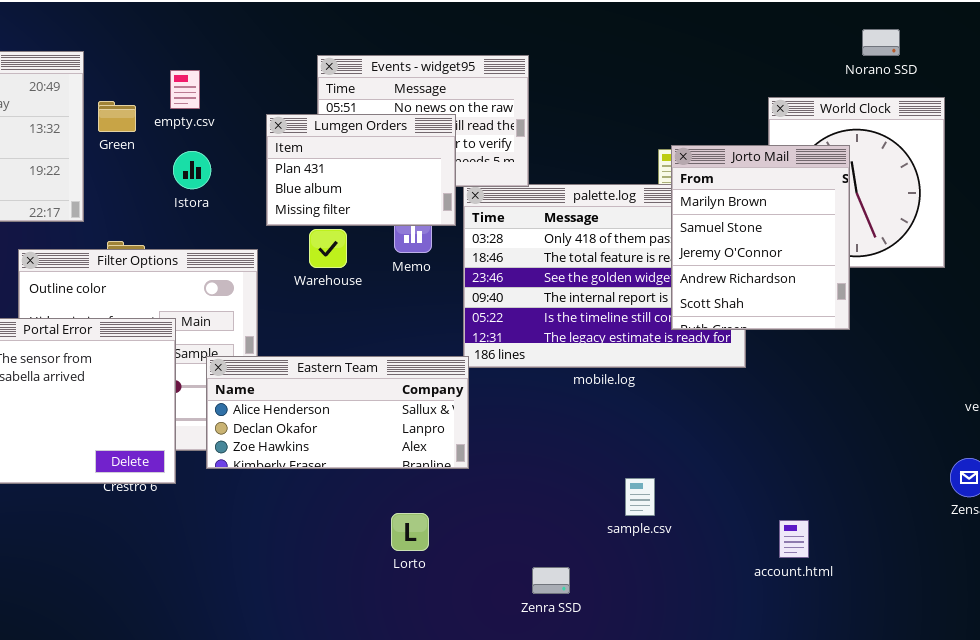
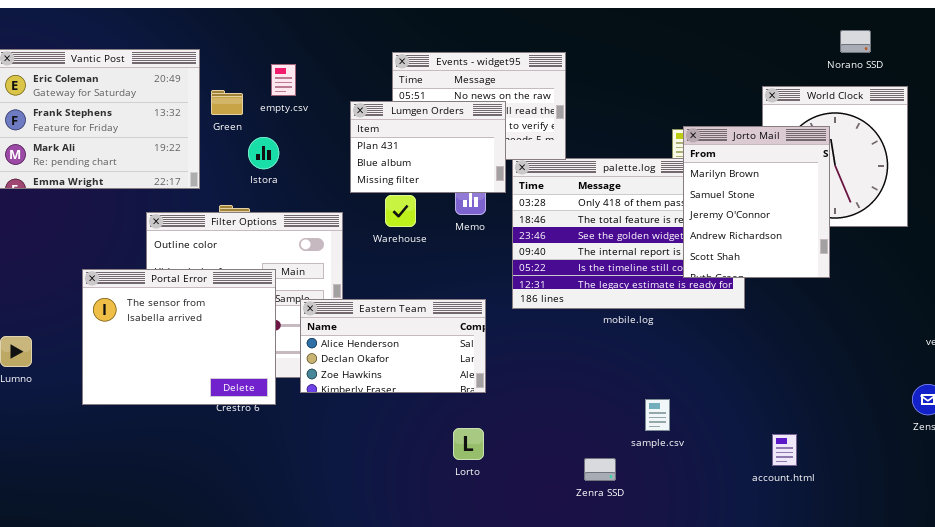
Istora: [173,151,211,189] -> [248,137,279,169], moved
Eastern Team: [206,356,469,469] -> [300,299,486,393], resized
Zenra SSD: [532,567,570,594] -> [584,458,616,481], moved

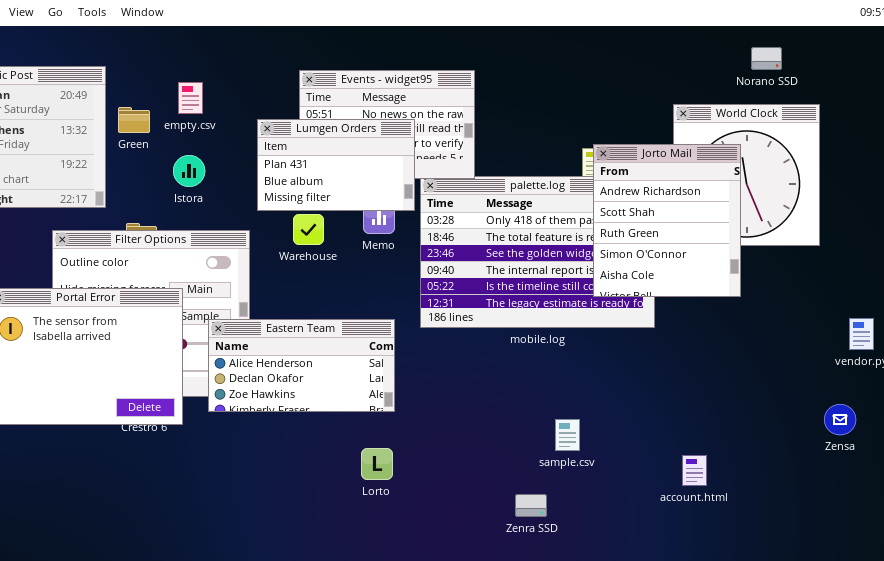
Jorto Mail: [683,126,830,278] -> [593,144,741,297], scrolled down 3 rows
Istora: [248,137,279,169] -> [173,155,205,187], moved
Zenra SSD: [584,458,616,481] -> [515,494,547,517], moved

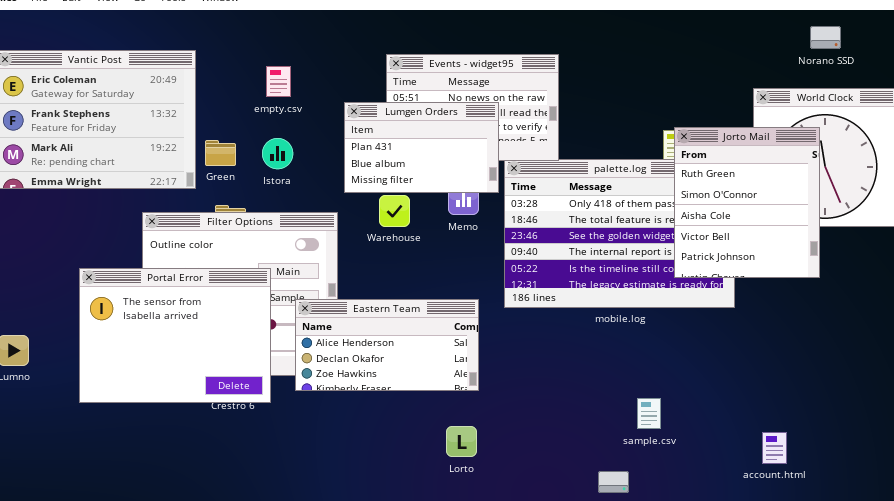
Norano SSD: [751,47,782,70] -> [810,26,841,49], moved
Green: [118,107,150,133] -> [205,140,236,166], moved
Jorto Mail: [593,144,741,297] -> [674,127,820,278], scrolled down 2 rows

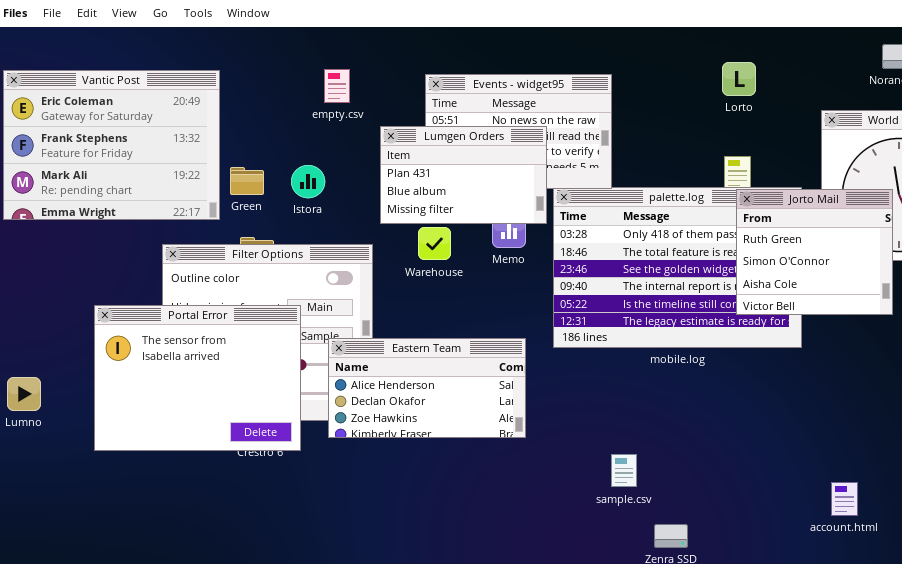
empty.csv: [266,66,291,97] -> [324,69,350,103], moved
Jorto Mail: [674,127,820,278] -> [736,189,893,315], resized
sample.csv: [637,398,661,429] -> [611,454,637,487], moved
Lorto: [446,426,477,457] -> [722,62,756,96], moved

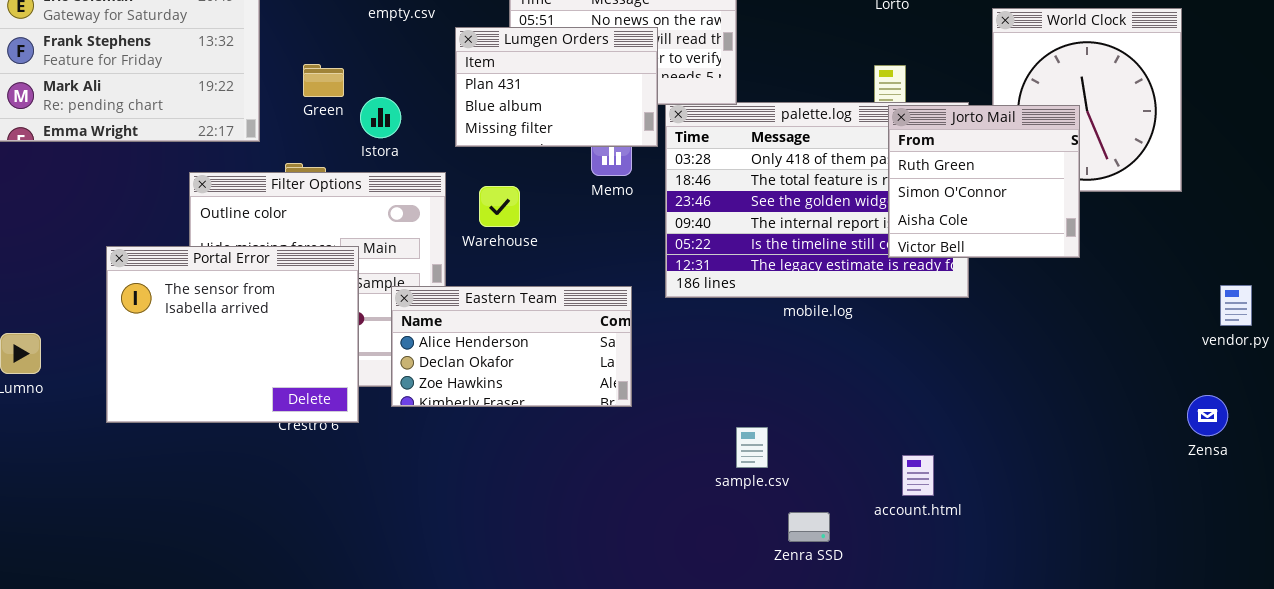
Istora: [291,165,325,198] -> [360,97,401,138], moved
Green: [230,167,264,195] -> [303,64,344,97], moved
Warehouse: [418,227,451,260] -> [479,186,520,227], moved
account.html: [831,482,858,516] -> [902,455,934,496], moved

